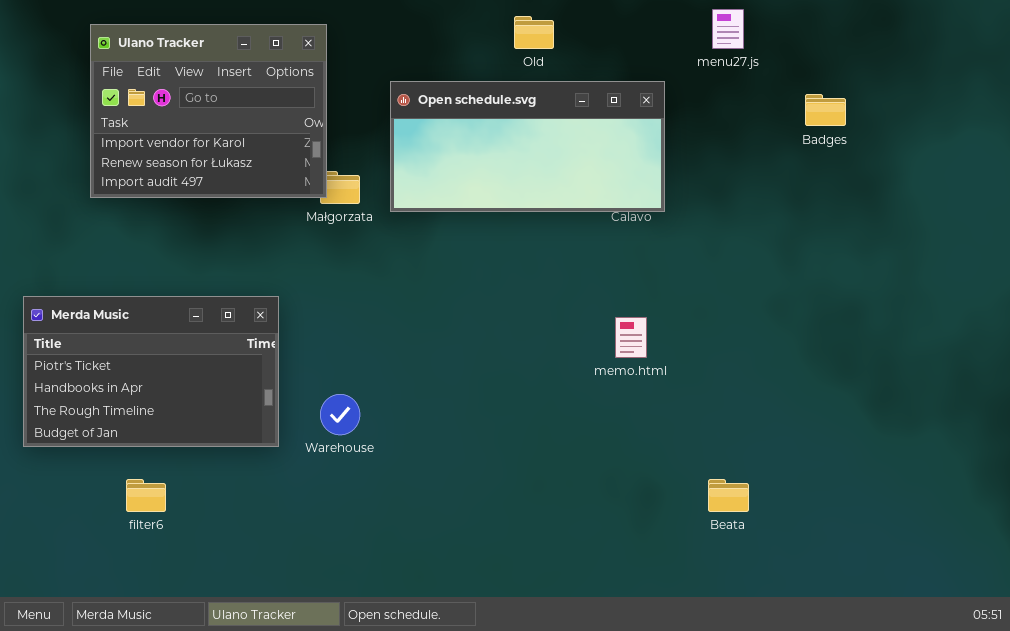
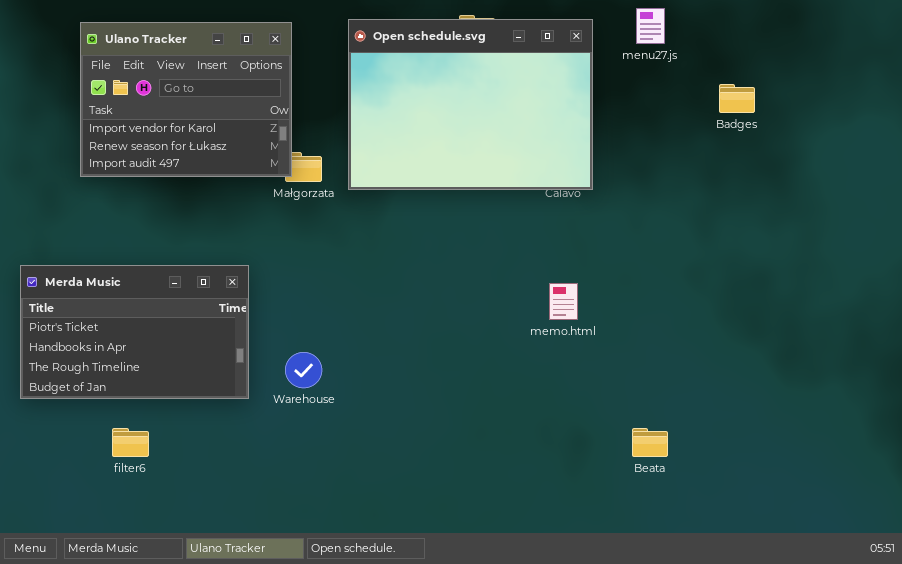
Open schedule.svg: [390,81,665,212] -> [348,19,593,190], resized

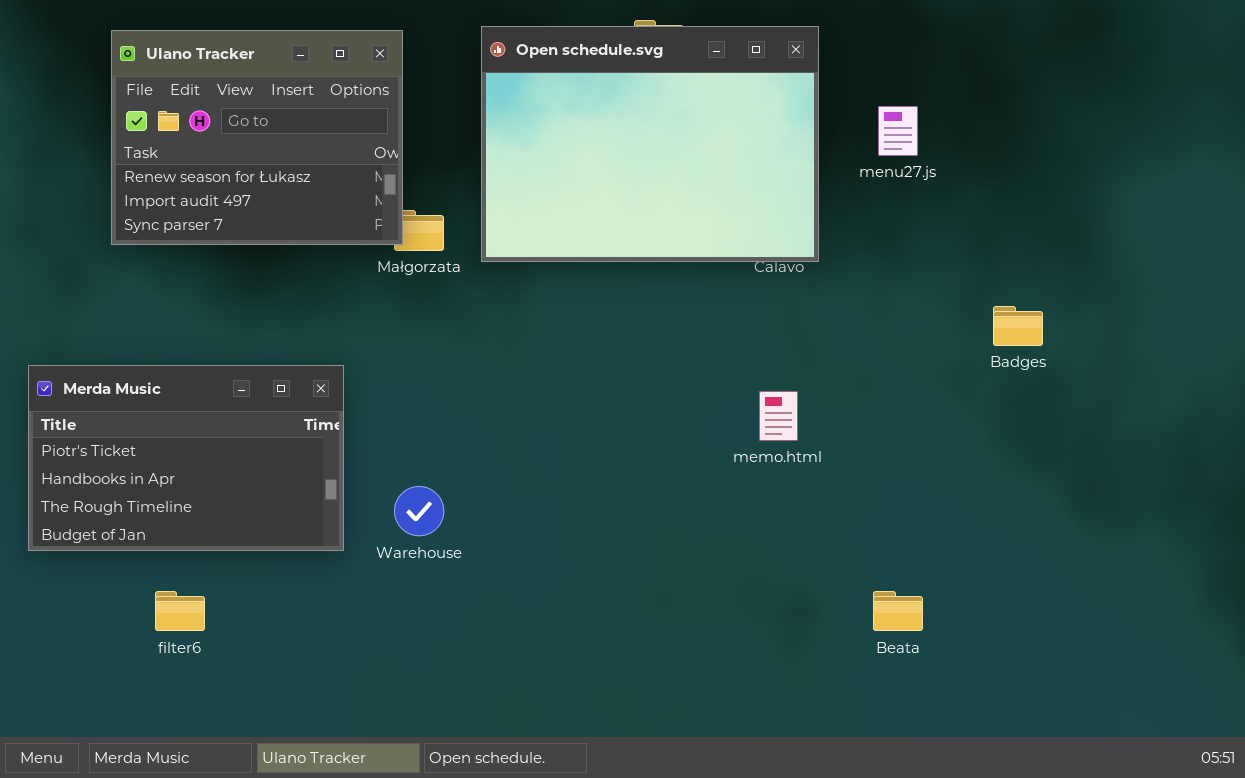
menu27.js: [636,8,665,44] -> [878,106,918,156], moved
Ulano Tracker: [80,22,292,177] -> [111,30,403,245], scrolled down 1 row
Badges: [719,84,755,113] -> [993,306,1043,346], moved

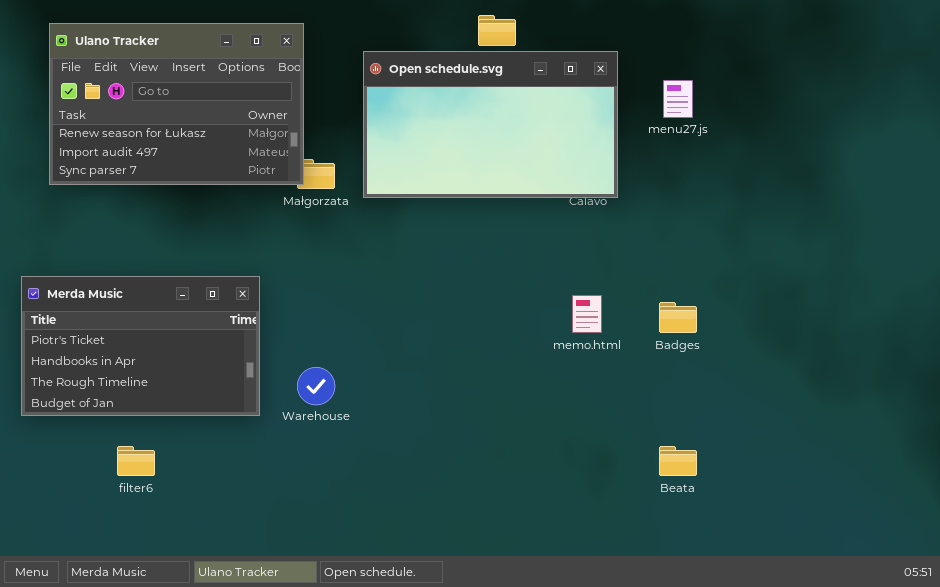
Open schedule.svg: [481,26,819,262] -> [363,51,618,198], resized
Ulano Tracker: [111,30,403,245] -> [49,23,304,185], resized
Badges: [993,306,1043,346] -> [659,302,697,333], moved

